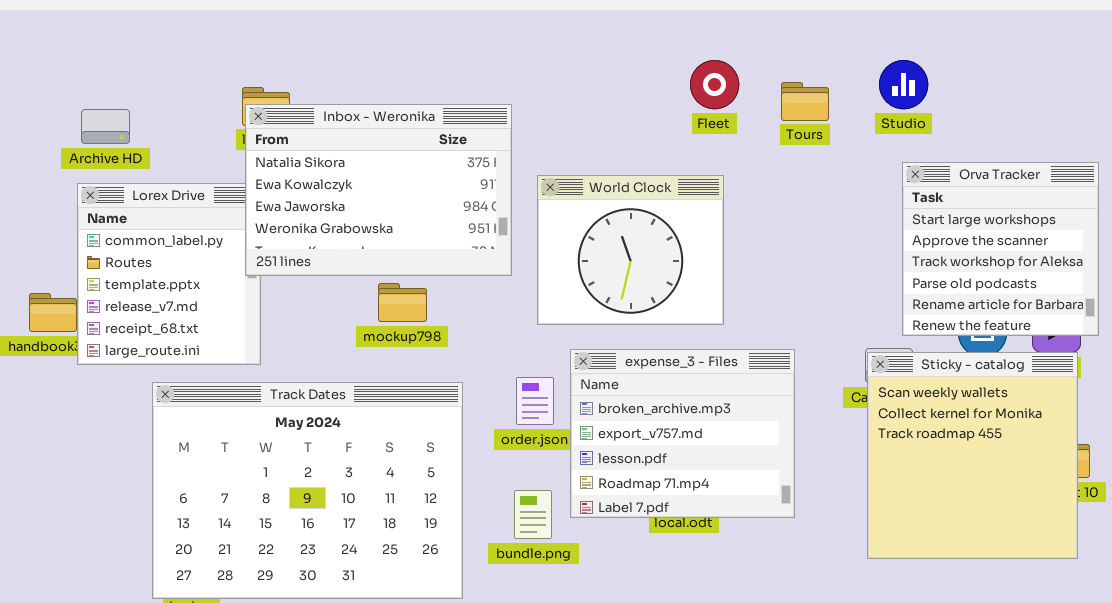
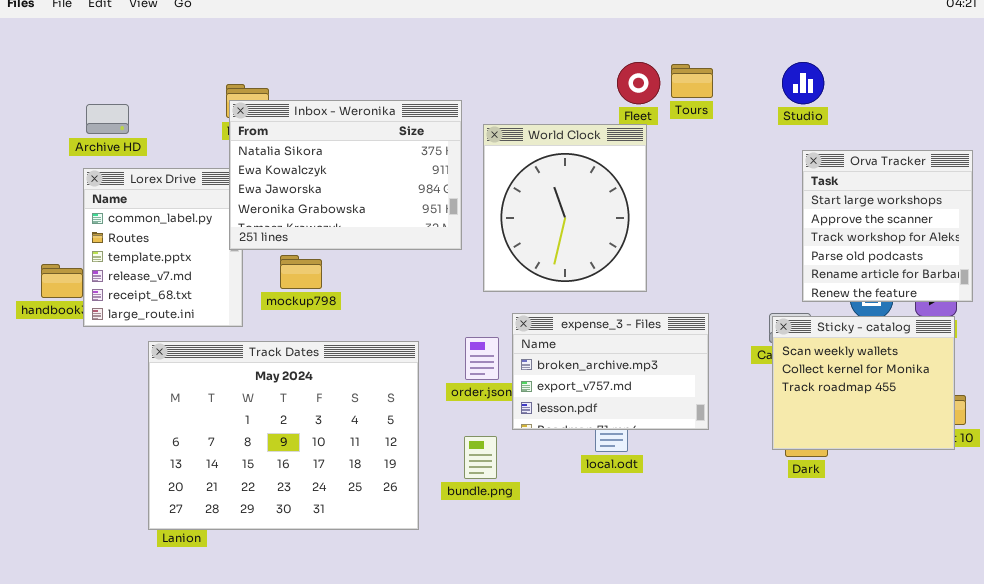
Tours: [781,82,829,121] -> [671,64,713,98], moved
World Clock: [537,175,724,325] -> [483,124,647,292], resized
mockup798: [378,283,427,322] -> [280,255,322,289], moved
expense_3 - Files: [570,349,795,518] -> [512,313,709,430], resized
Sticky - catalog: [867,352,1078,559] -> [772,316,955,450], resized

